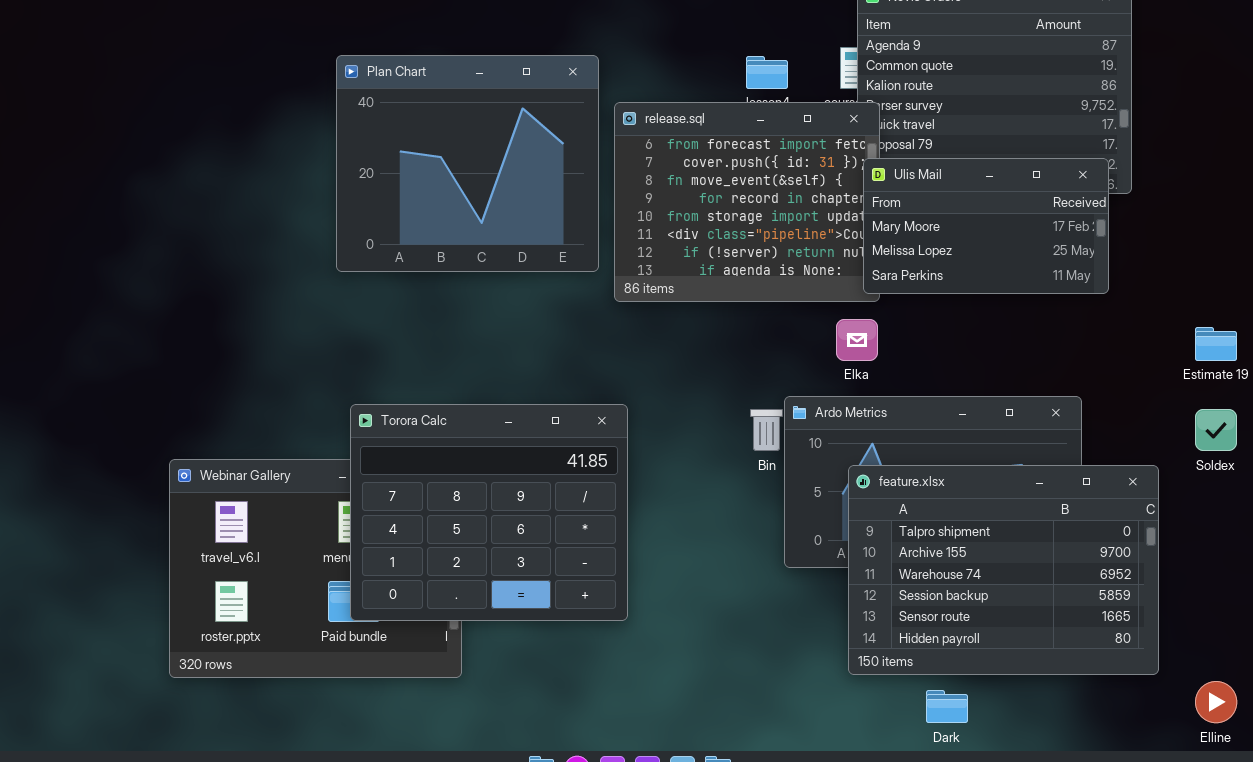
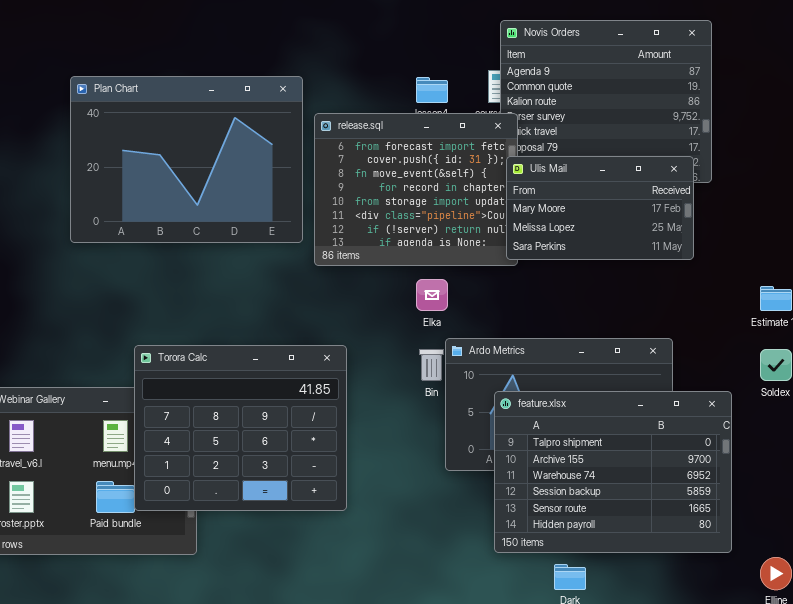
Plan Chart: [336,55,599,272] -> [70,76,303,243], resized
Elka: [836,319,878,361] -> [416,279,448,311], moved
Torora Calc: [350,404,628,621] -> [134,345,347,511], moved

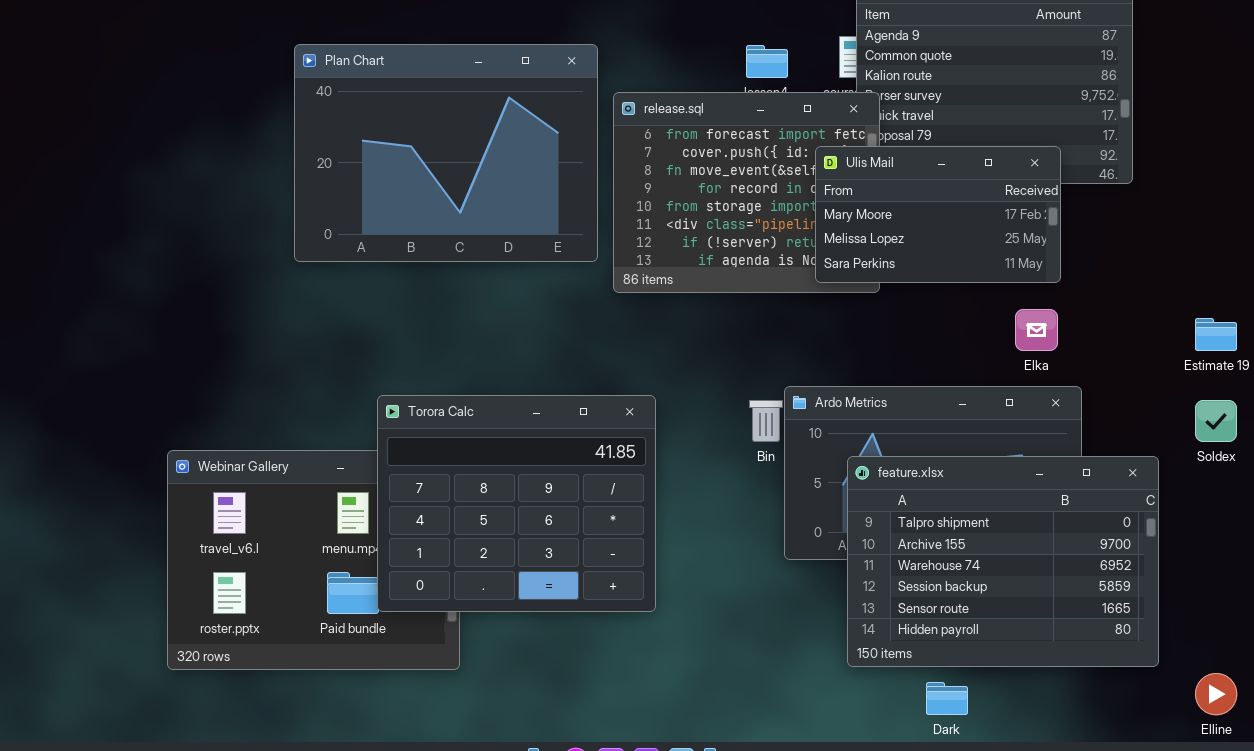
Ulis Mail: [506,156,694,260] -> [815,146,1061,283], moved
Elka: [416,279,448,311] -> [1015,309,1058,351], moved

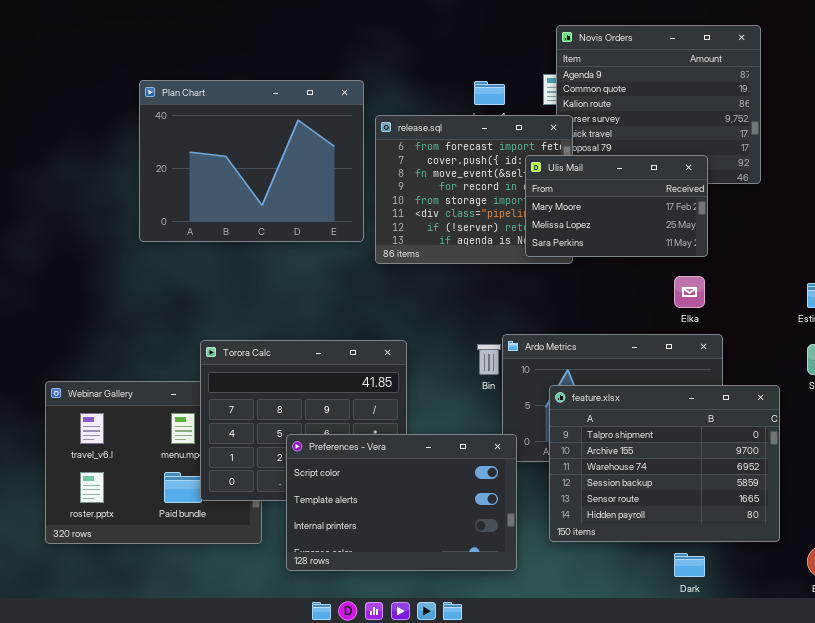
Preferences - Vera: none -> [286,434,517,571], opened
Dark: [926,682,968,715] -> [674,553,705,577], moved

